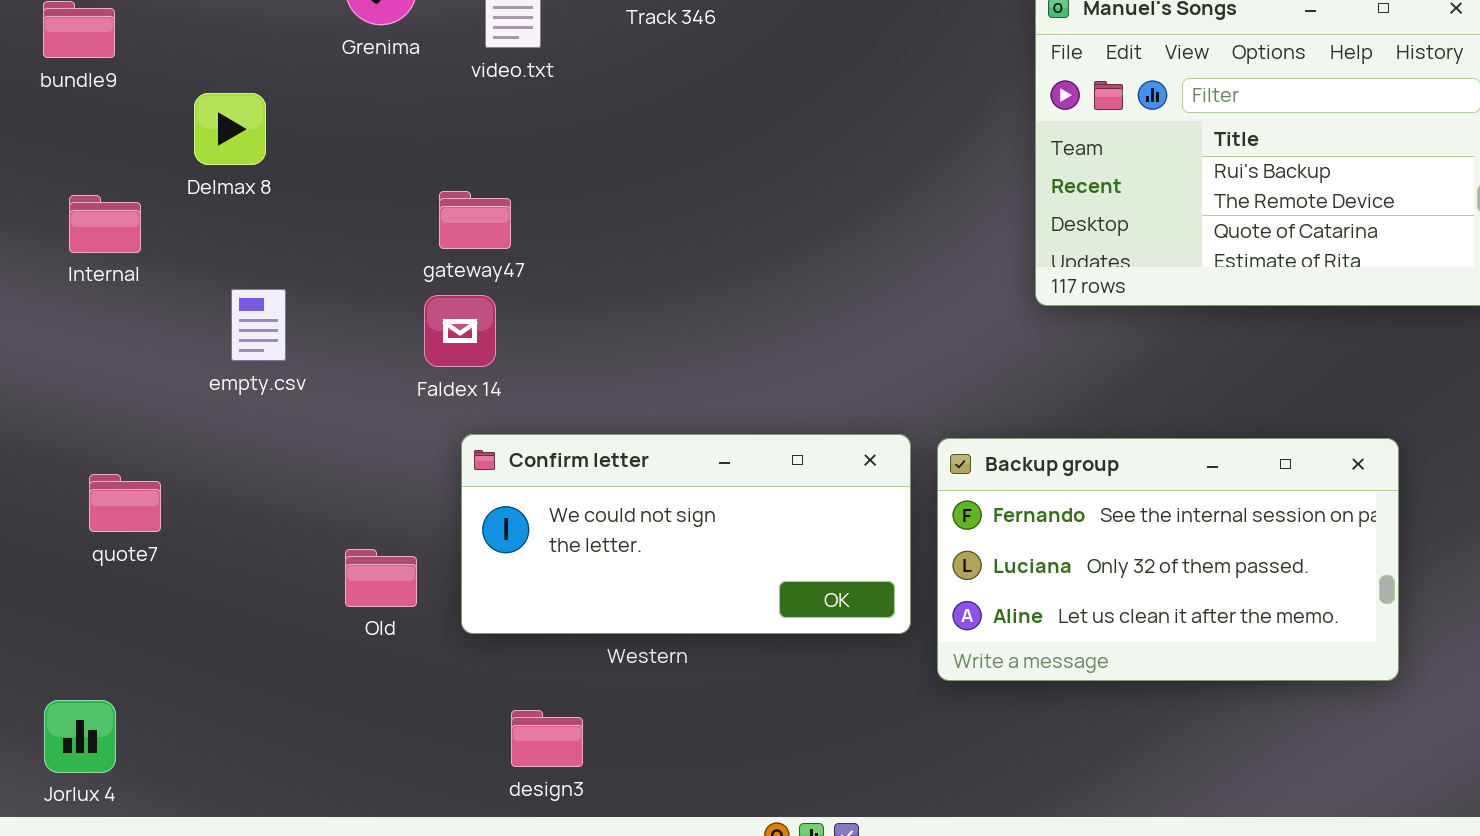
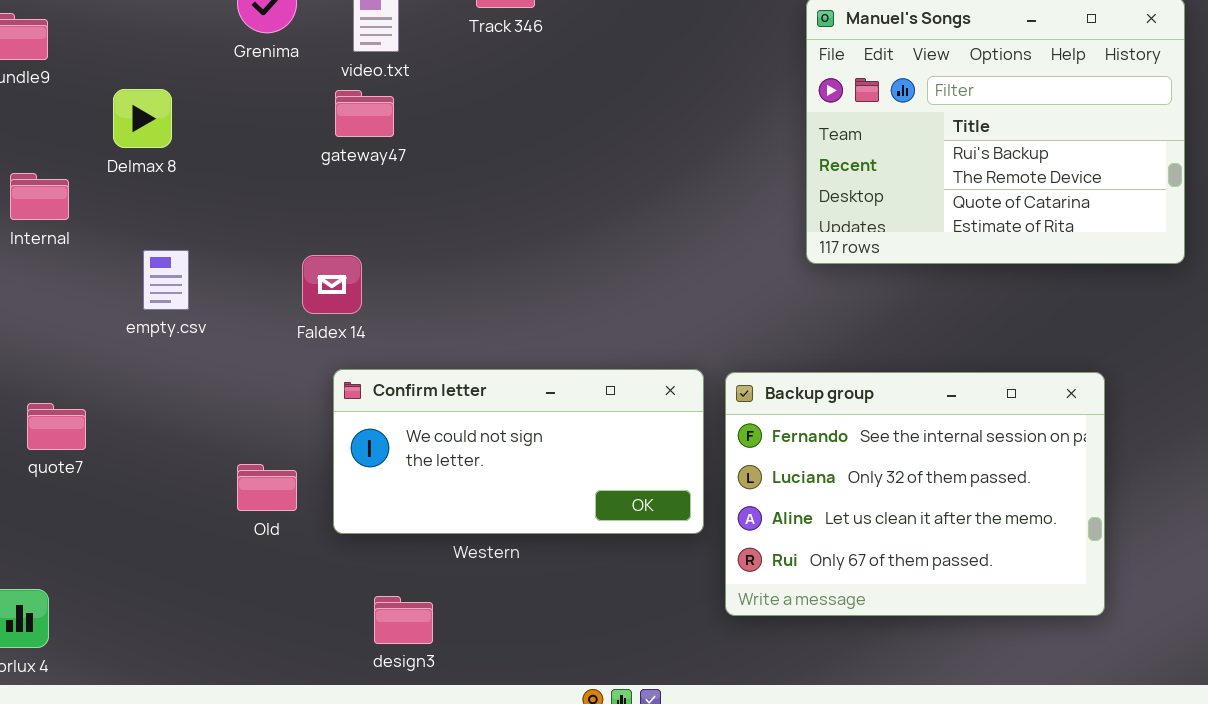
gateway47: [439,191,511,249] -> [335,90,394,137], moved
Backup group: [937,438,1399,681] -> [725,372,1105,616], resized

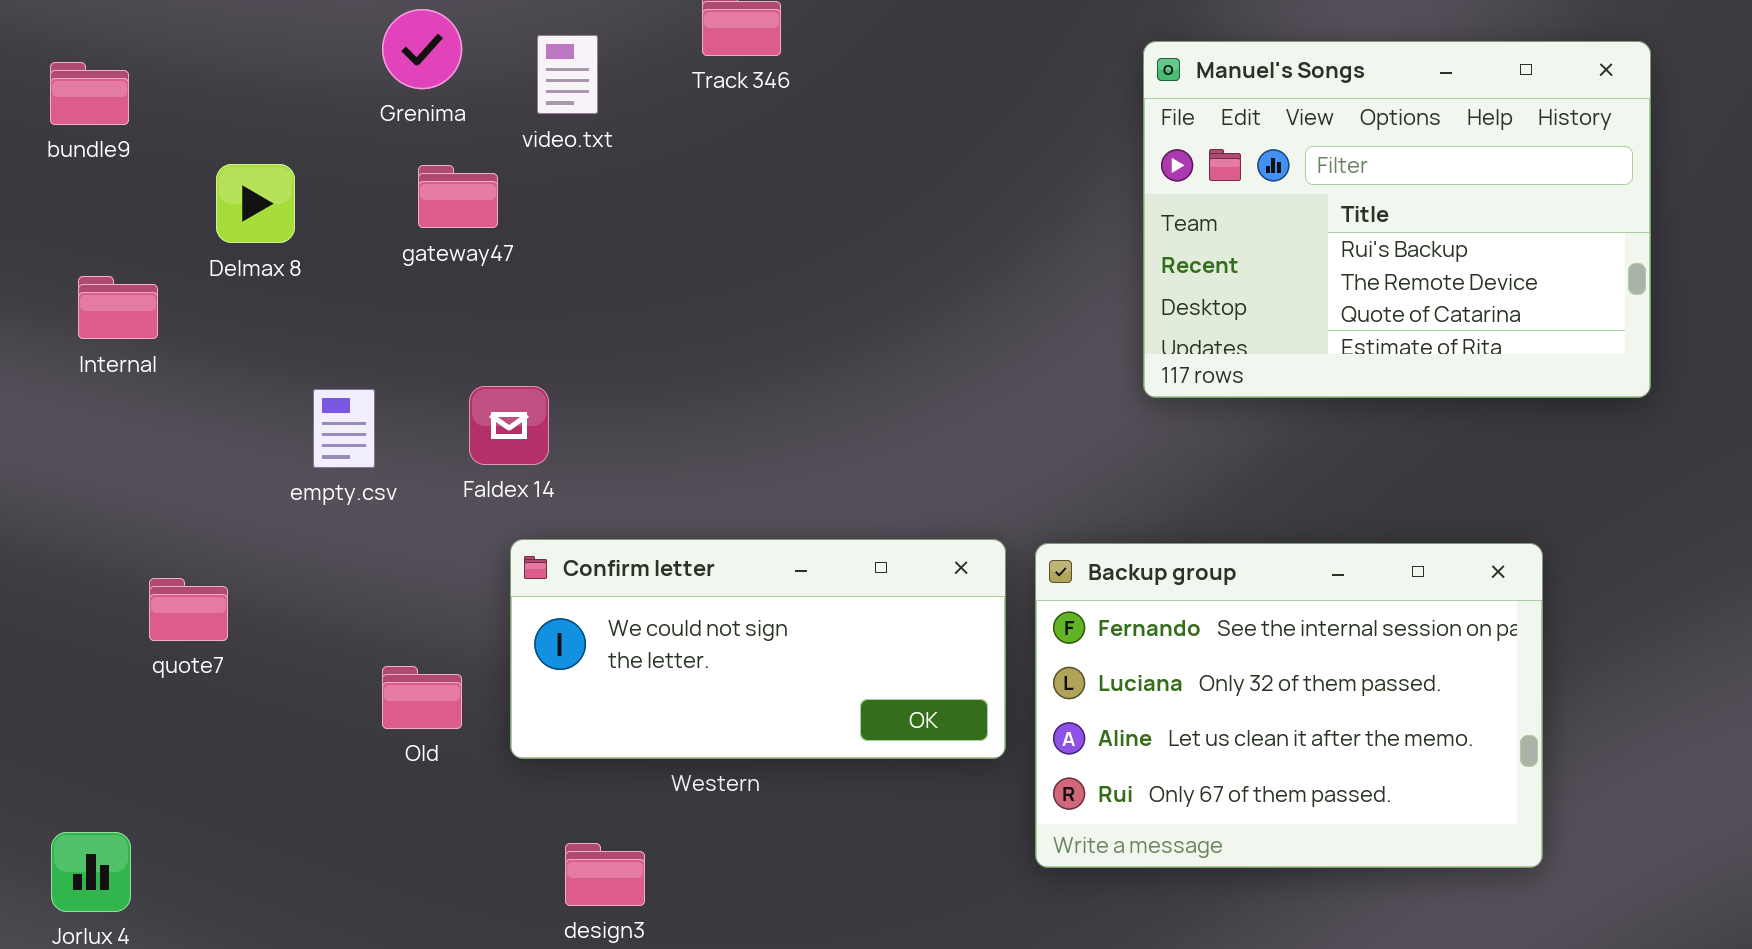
gateway47: [335,90,394,137] -> [418,165,498,228], moved
empty.csv: [143,250,189,310] -> [313,389,375,468], moved
quote7: [27,403,86,450] -> [149,578,228,641], moved

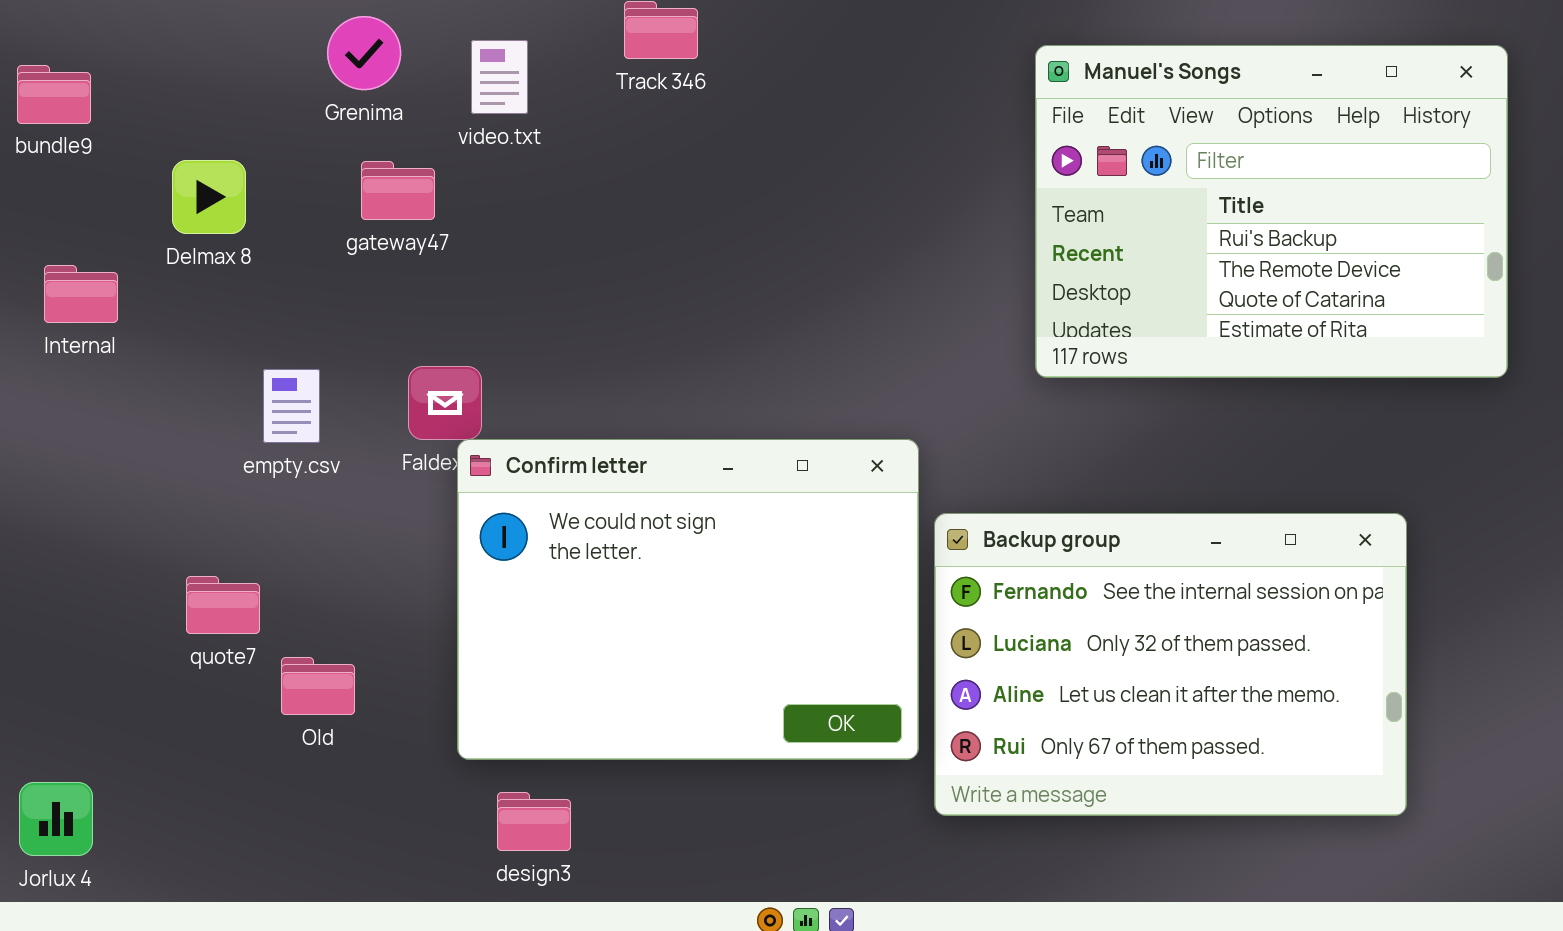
Confirm letter: [510,539,1006,759] -> [457,439,919,760], moved, resized
quote7: [149,578,228,641] -> [186,576,260,634], moved
Old: [382,666,462,729] -> [281,657,355,715], moved

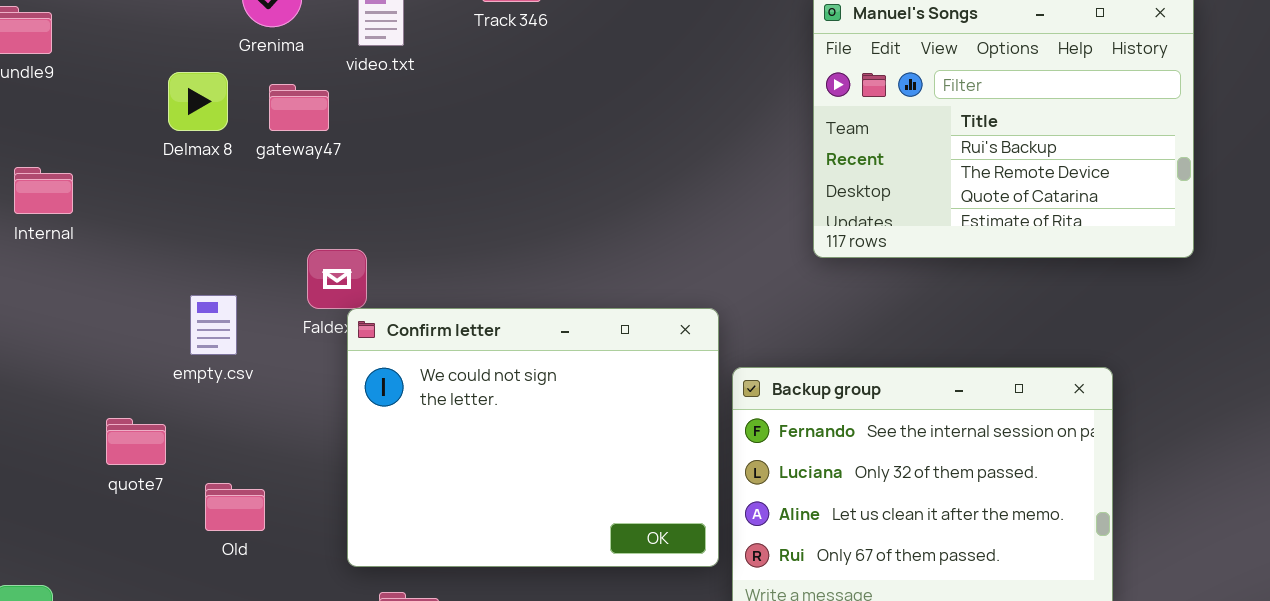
Delmax 8: [172,160,246,234] -> [168,72,228,131], moved
empty.csv: [263,369,320,443] -> [190,295,237,355], moved
quote7: [186,576,260,634] -> [106,418,166,465], moved

